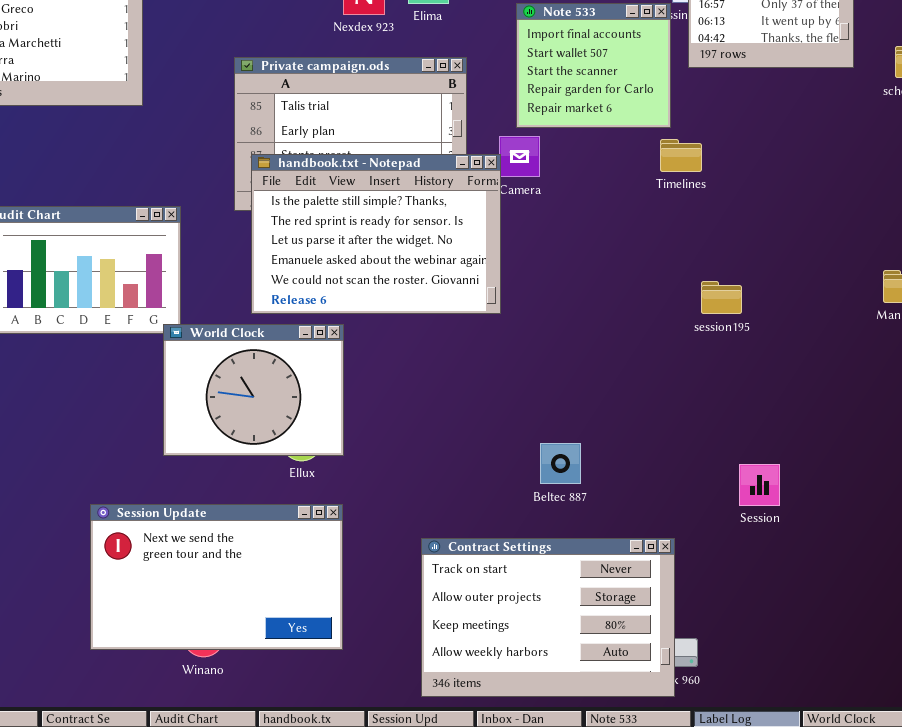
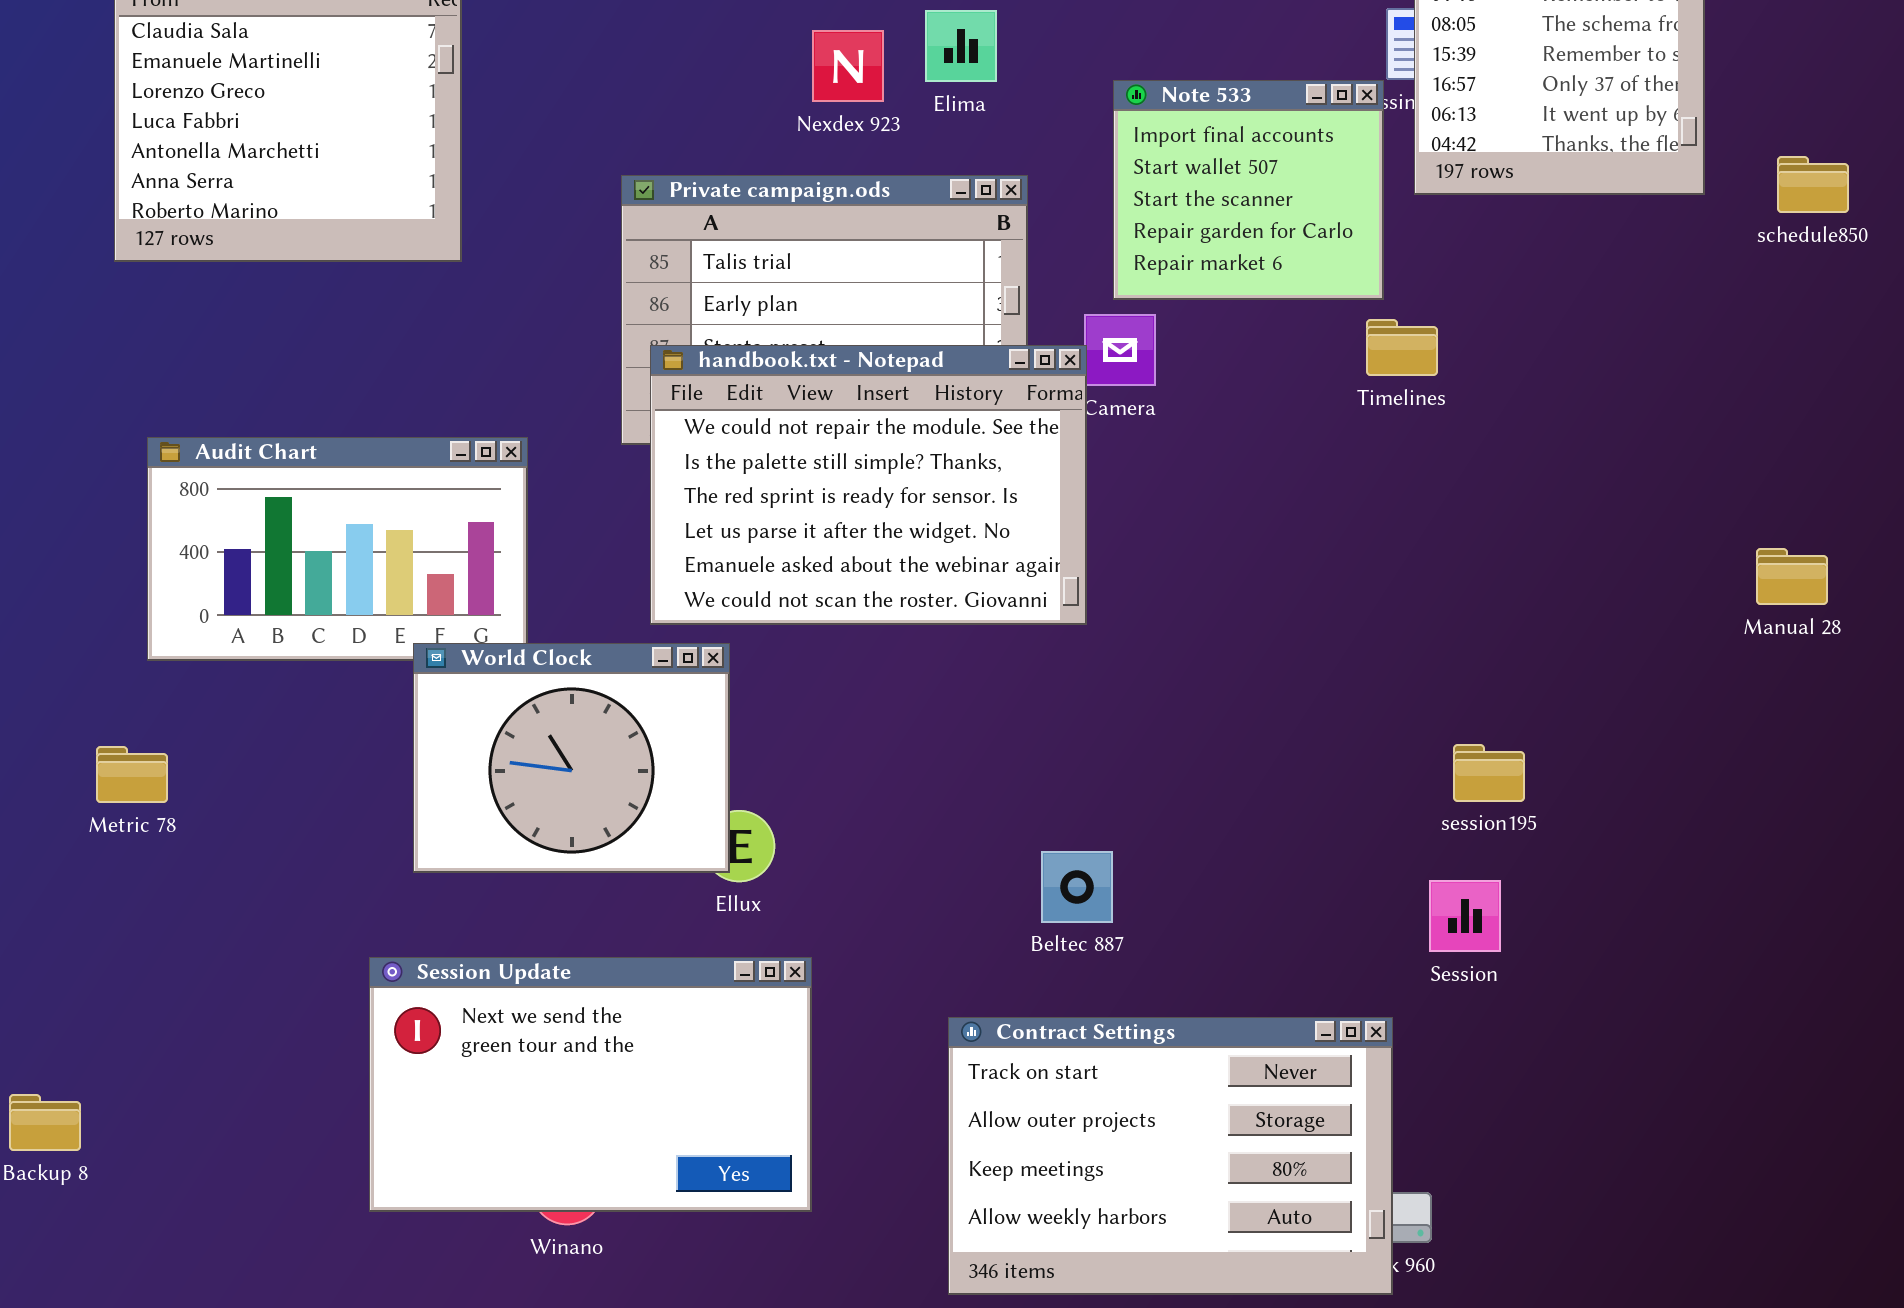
handbook.txt - Notepad: [251,154,501,314] -> [650,345,1087,625], scrolled up 1 row
session195: [701,281,742,314] -> [1453,744,1525,802], moved
World Clock: [163,324,344,456] -> [413,643,730,873], moved
Beltec 887: [540,443,581,484] -> [1041,851,1113,923], moved
Session: [739,464,780,506] -> [1429,880,1501,952], moved

